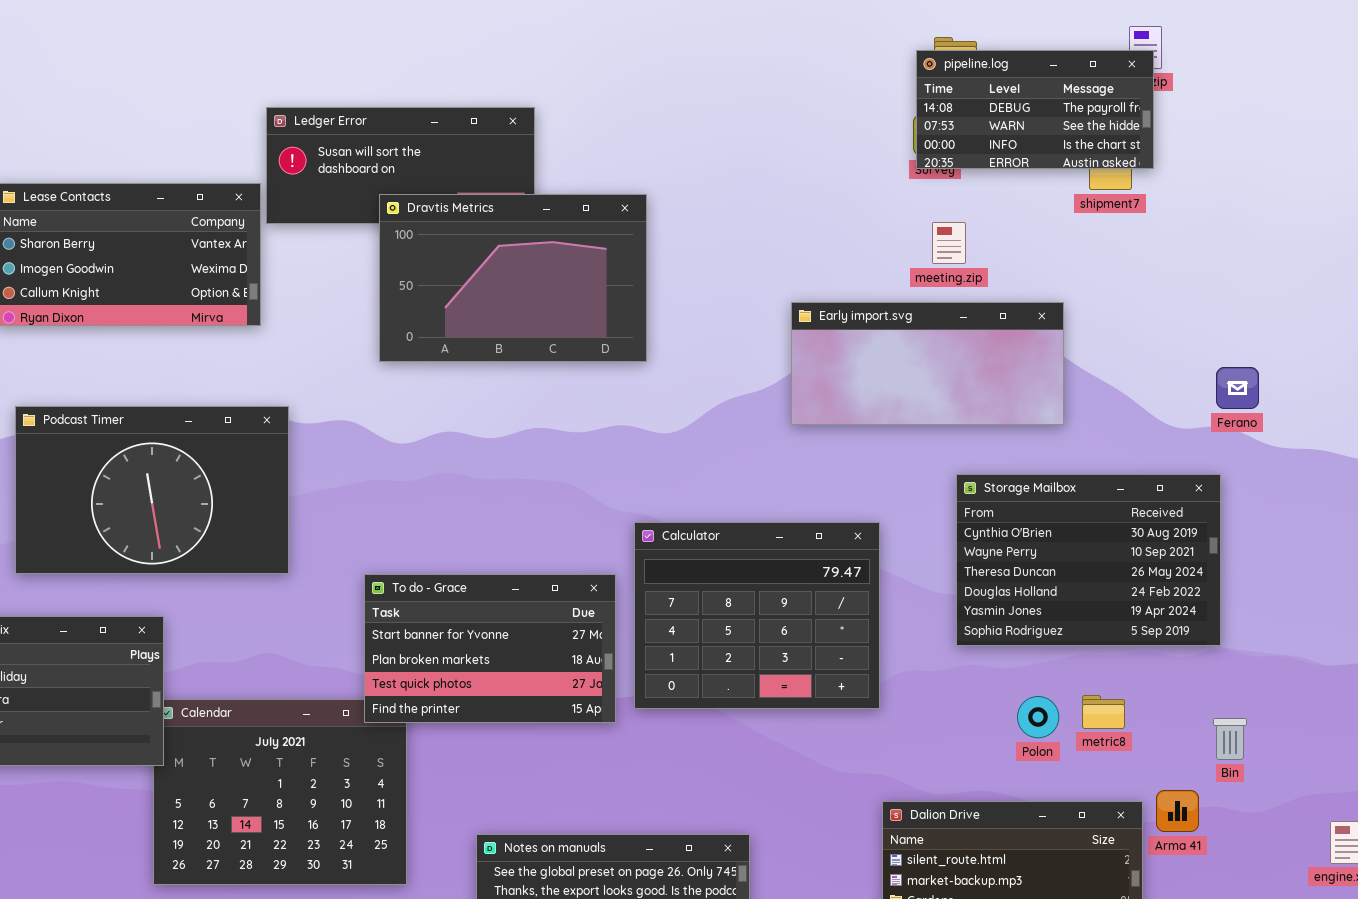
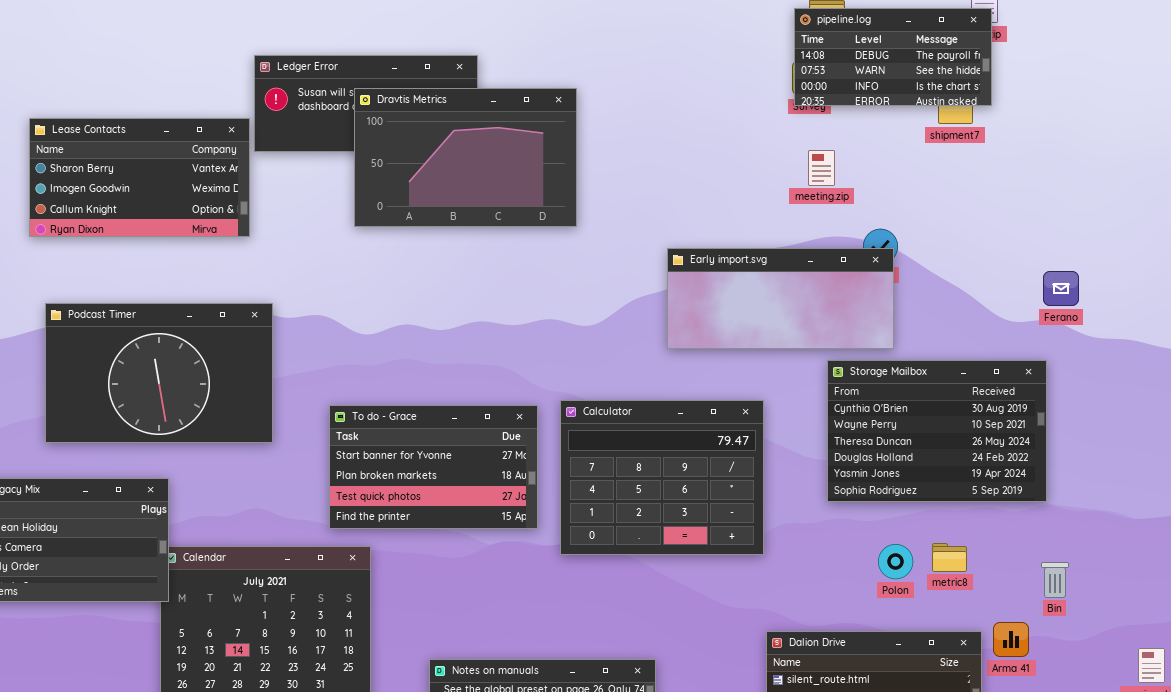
Dravtis Metrics: [379,194,647,362] -> [354,88,577,227], moved
Early import.svg: [791,302,1064,425] -> [667,248,894,349], moved
To do - Grace: [364,574,616,723] -> [329,405,538,529], moved

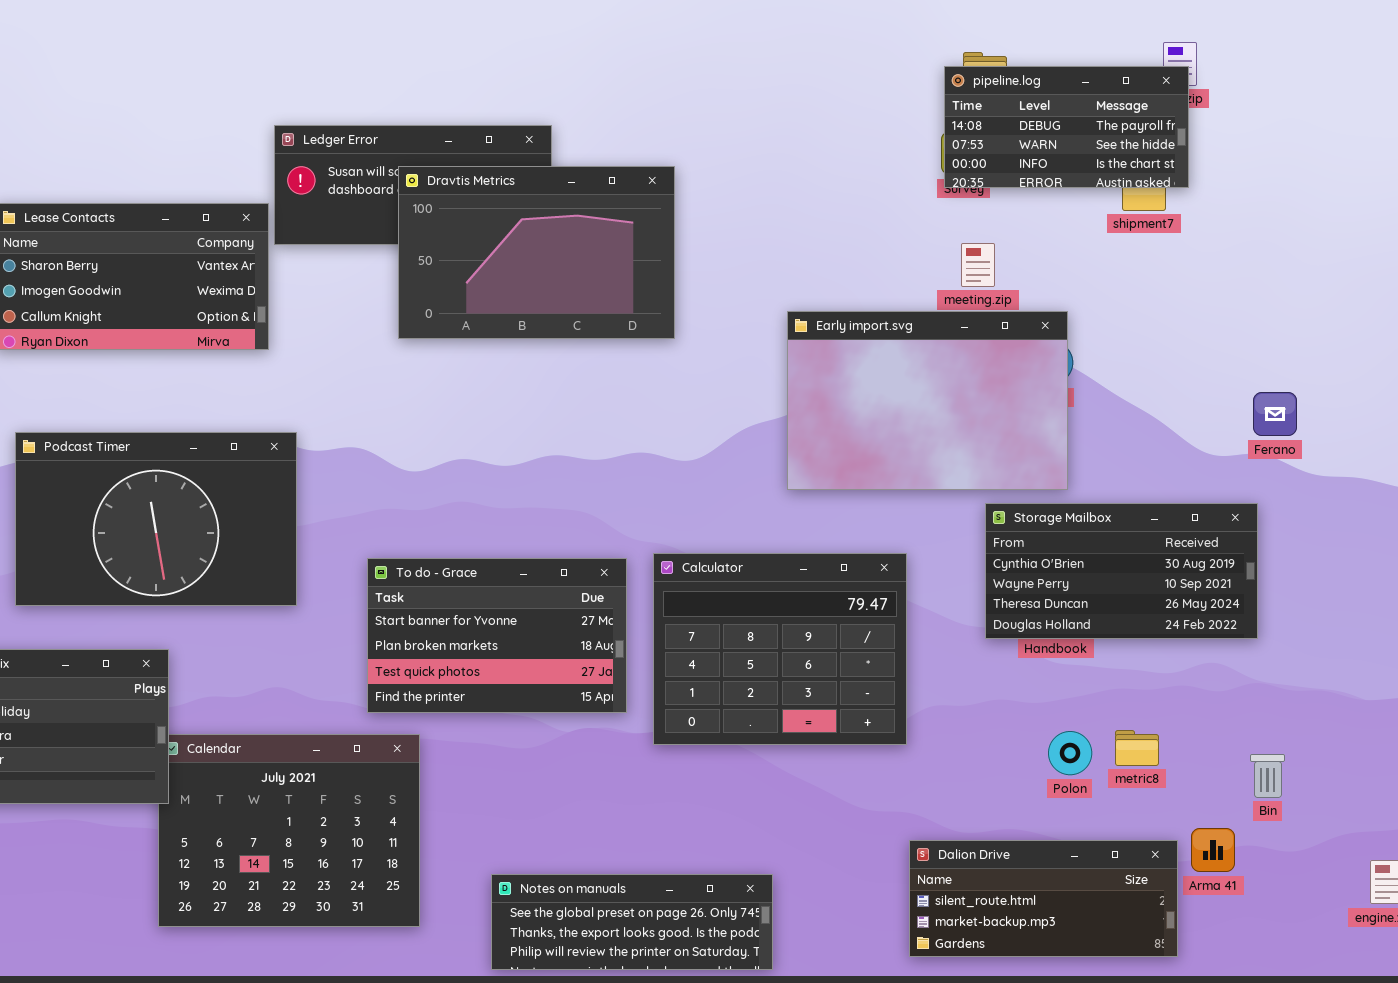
Early import.svg: [667,248,894,349] -> [787,311,1068,490], resized
Storage Mailbox: [827,360,1047,502] -> [985,503,1258,639], resized

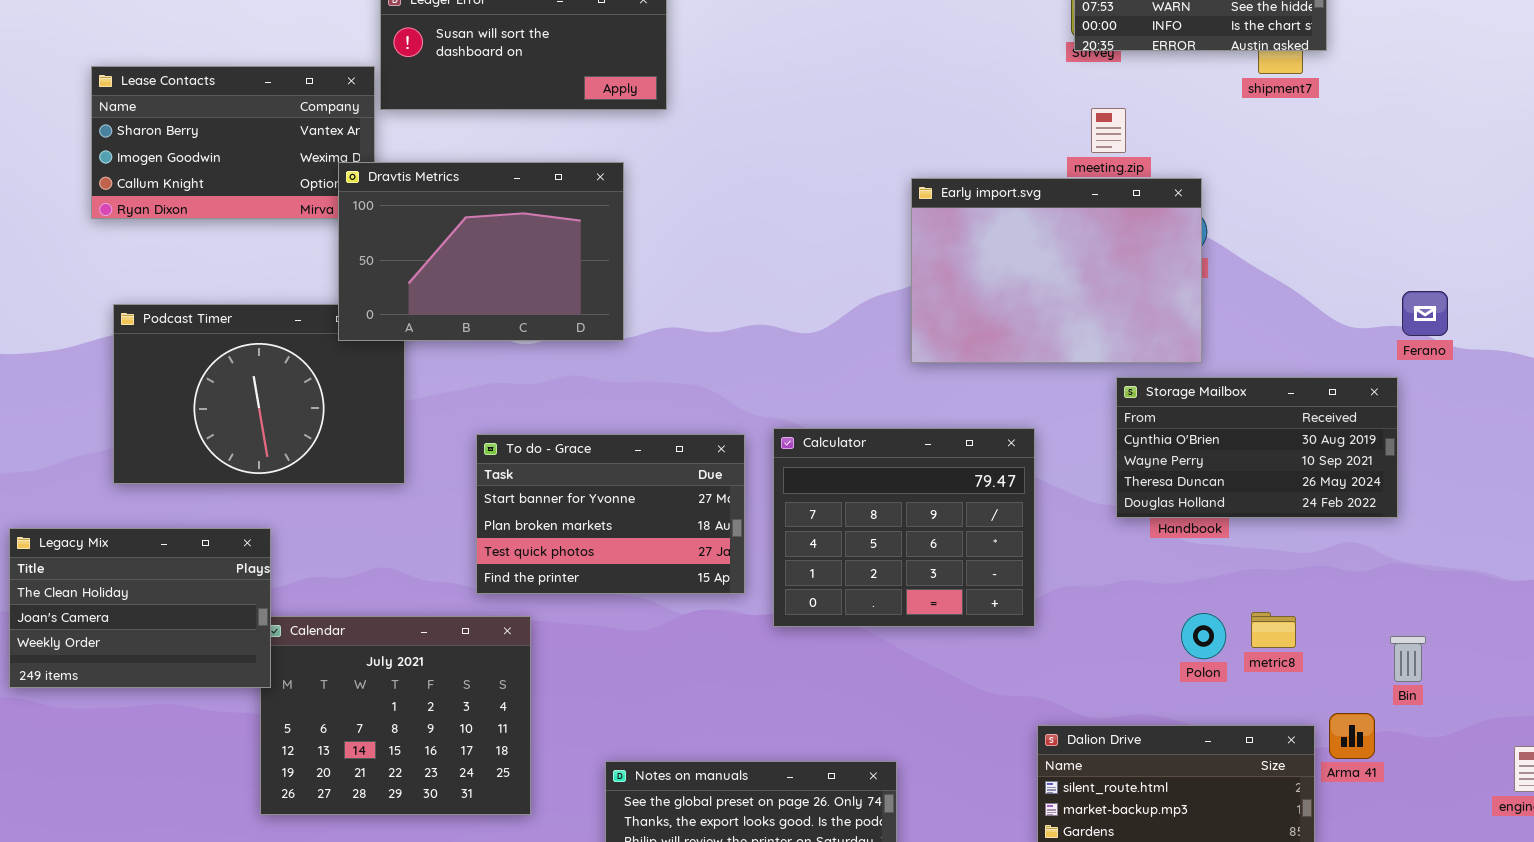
Dravtis Metrics: [398,166,675,339] -> [338,162,624,341], moved
Ferano: [1253,392,1297,436] -> [1402,291,1448,336], moved

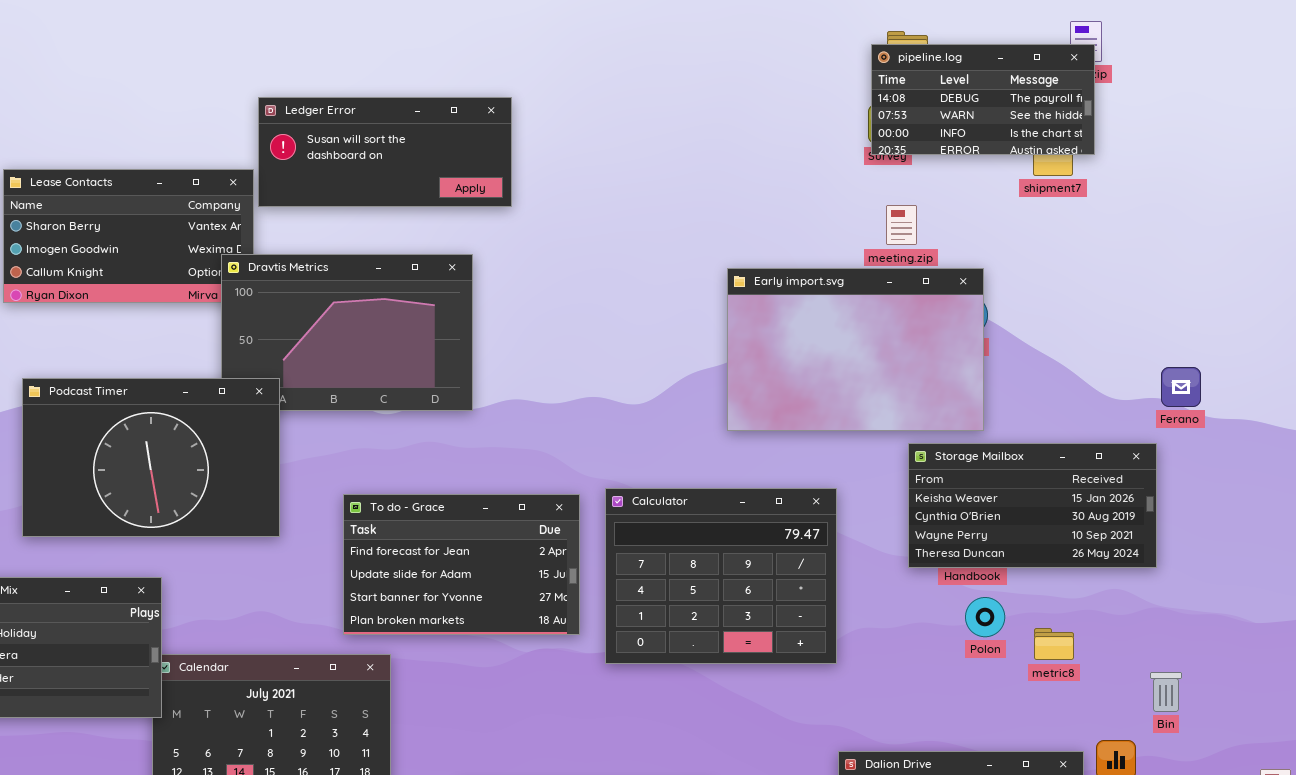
Podcast Timer: [113,304,405,484] -> [22,378,280,537], raised
Storage Mailbox: [1116,377,1398,518] -> [908,443,1157,568], scrolled up 1 row
To do - Grace: [476,434,745,594] -> [343,494,580,635], scrolled up 2 rows
metric8: [1251,612,1296,648] -> [1034,628,1074,660], moved
Polon: [1181,613,1226,659] -> [965,597,1005,637], moved

